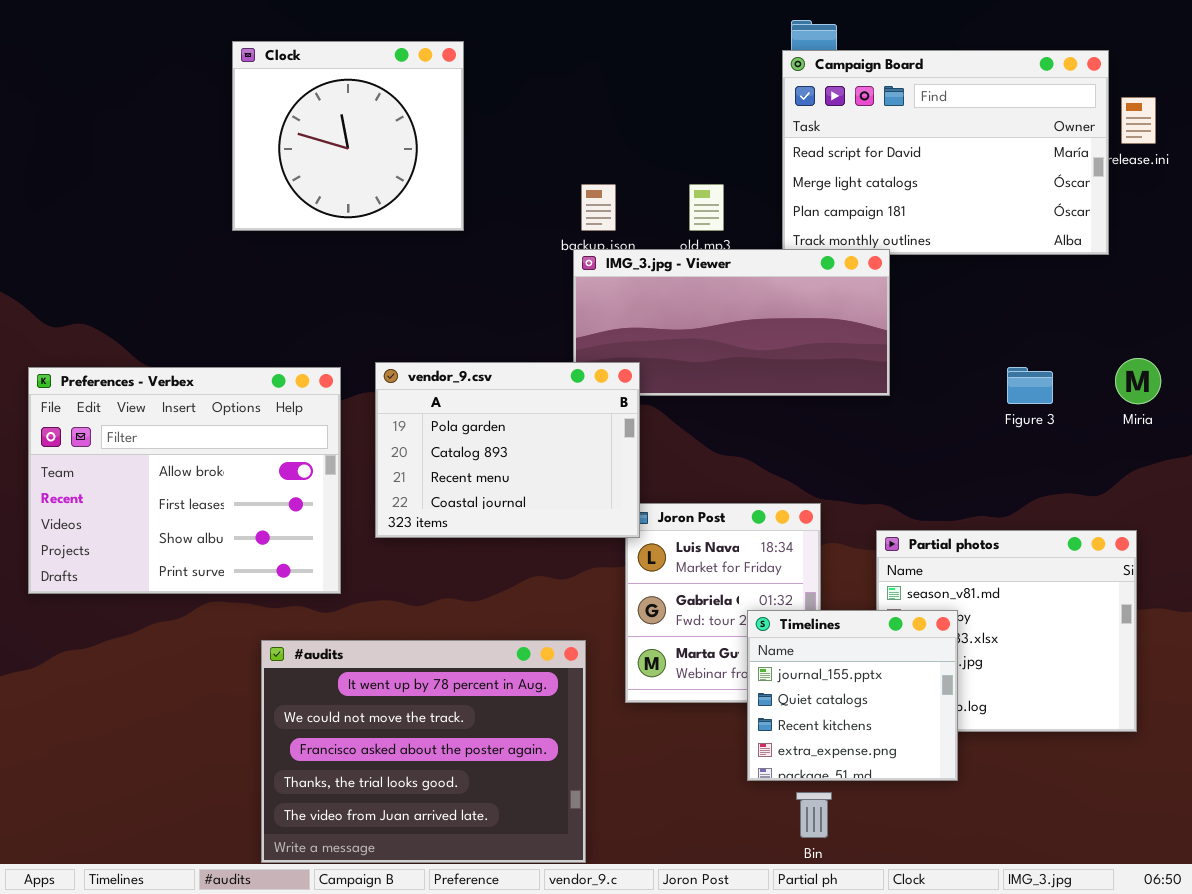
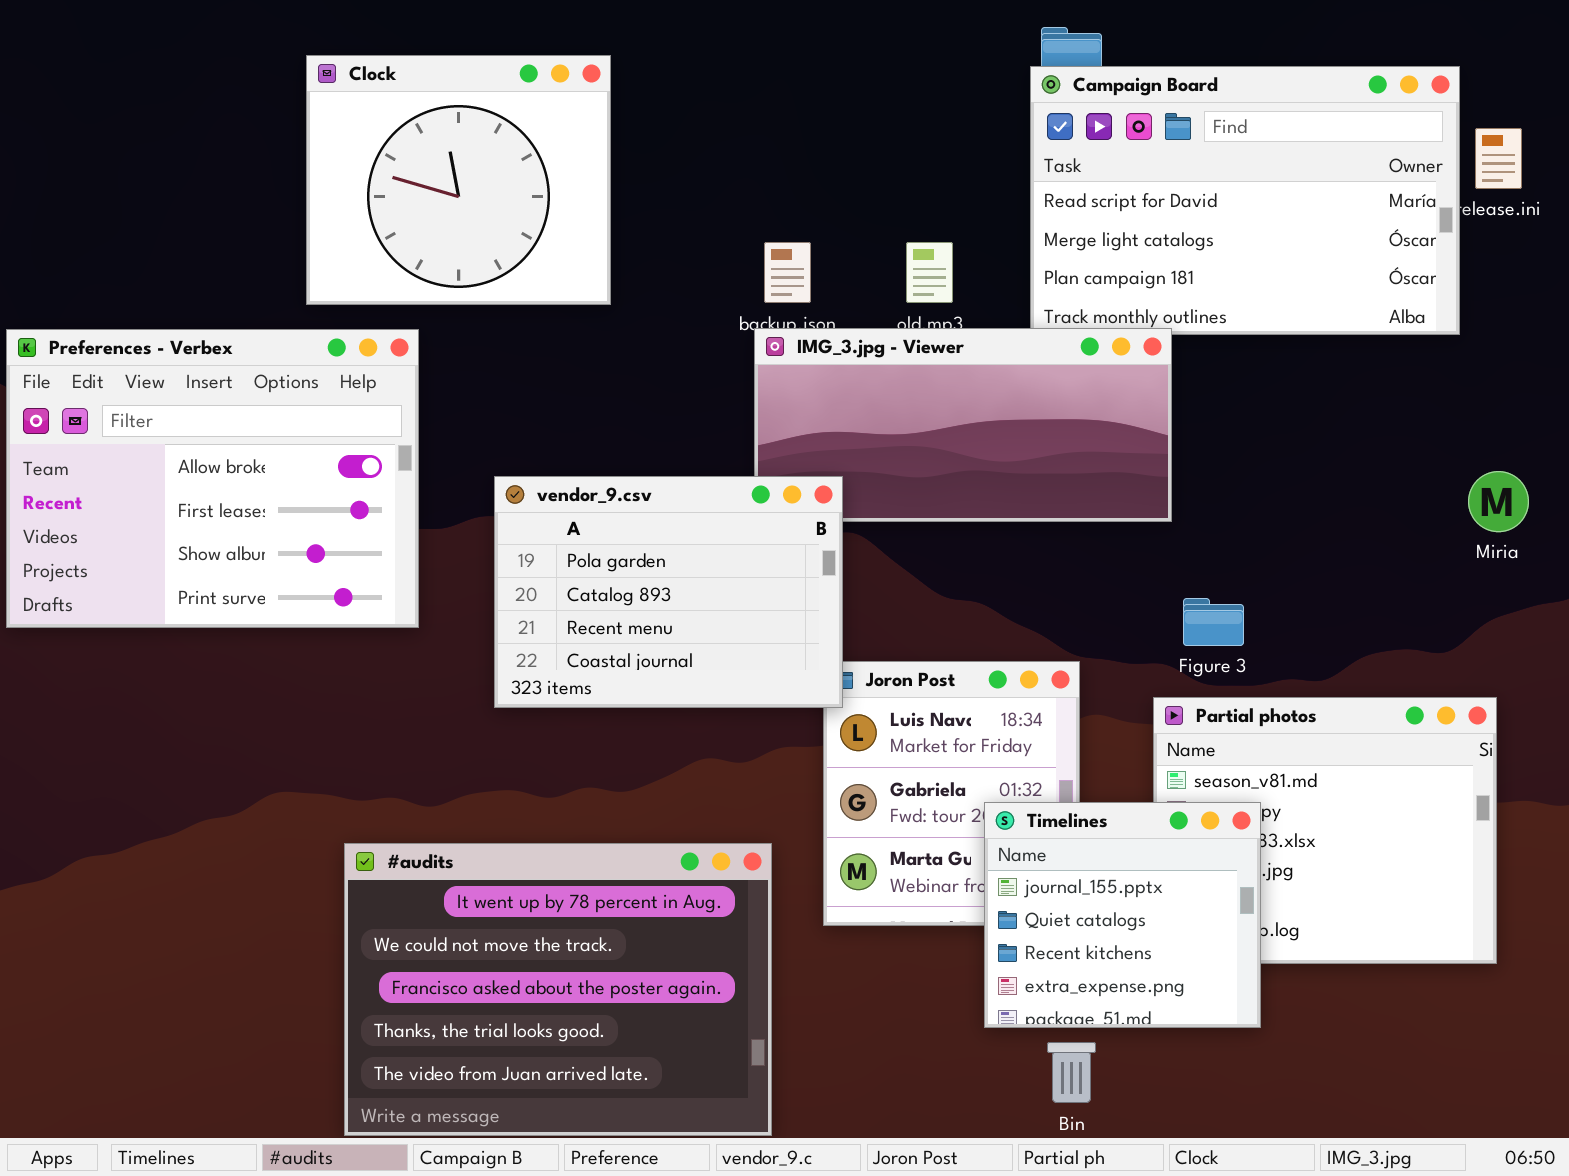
Preferences - Verbex: [28,367,341,594] -> [6,329,419,628], moved
Figure 3: [1007,367,1053,404] -> [1183,598,1244,646], moved

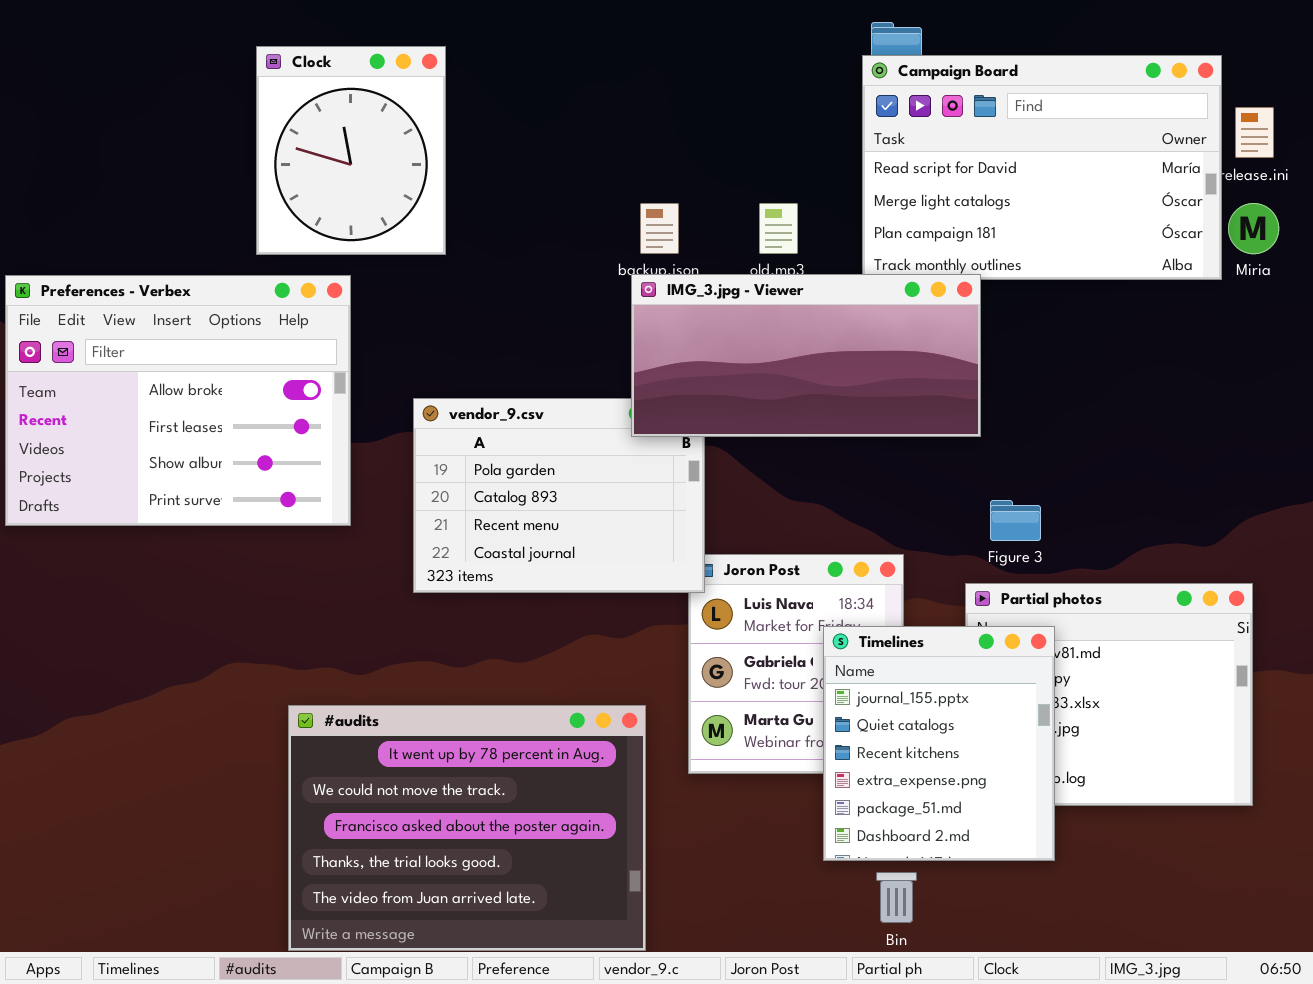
Clock: [306,55,611,305] -> [256,46,446,255], resized
IMG_3.jpg - Viewer: [754,328,1172,522] -> [631,274,981,437], raised
Miria: [1468,471,1529,532] -> [1228,203,1279,254], moved
Timelines: [984,802,1261,1028] -> [823,626,1055,861], resized

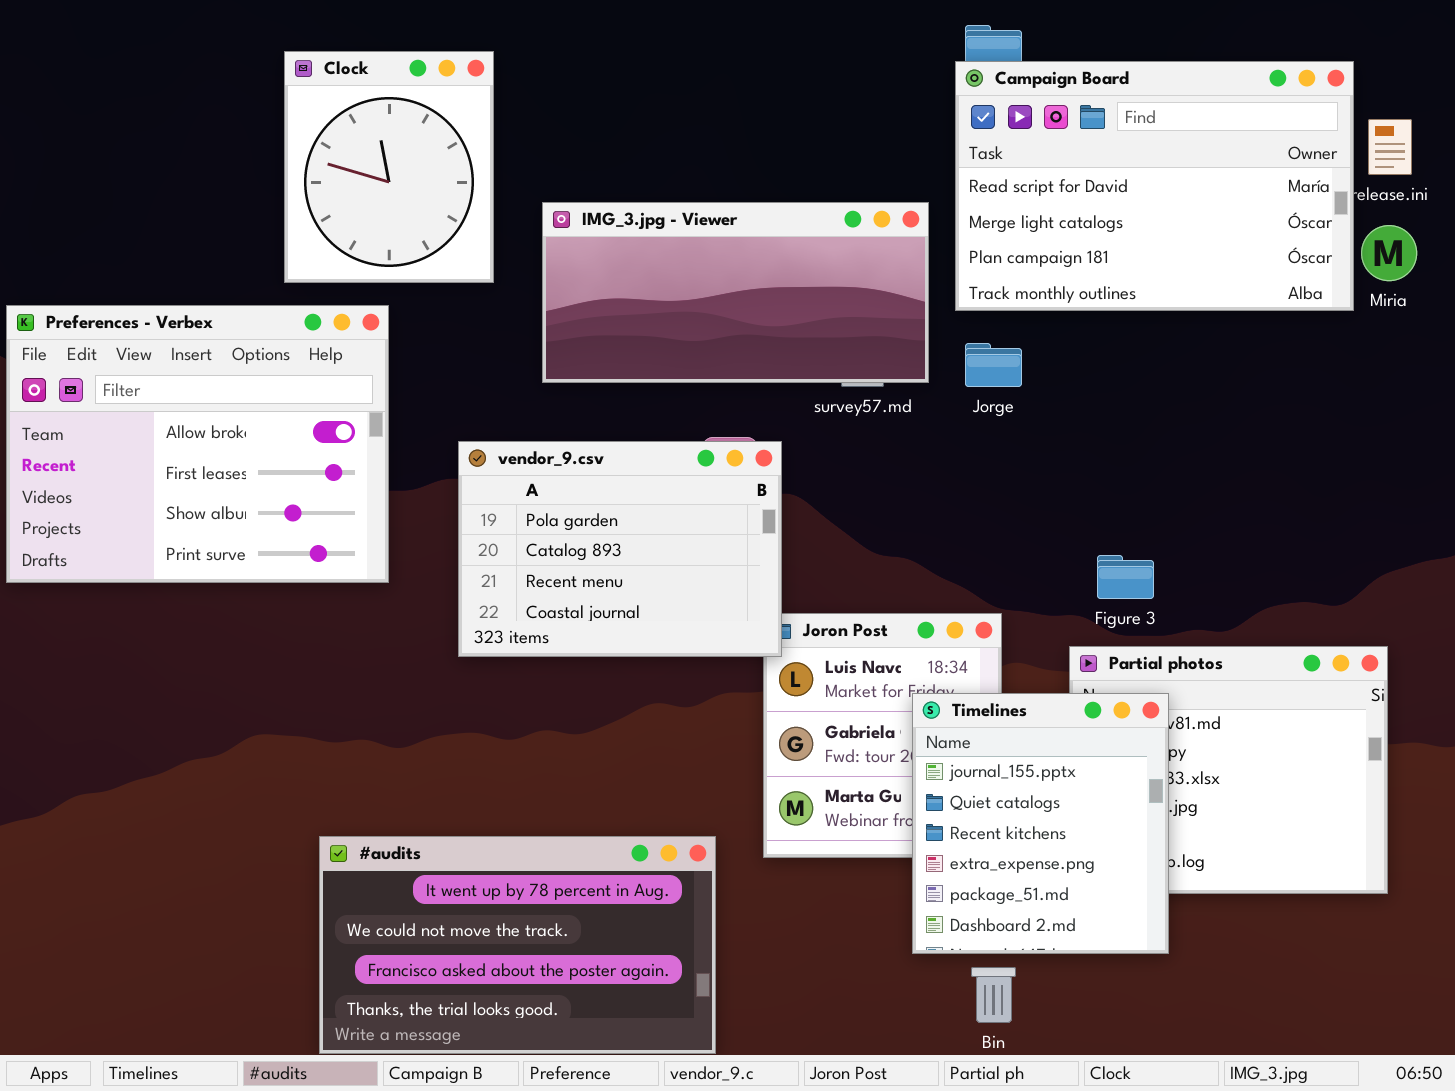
IMG_3.jpg - Viewer: [631,274,981,437] -> [542,202,929,383], moved
#audits: [288,705,646,951] -> [319,836,716,1054], resized

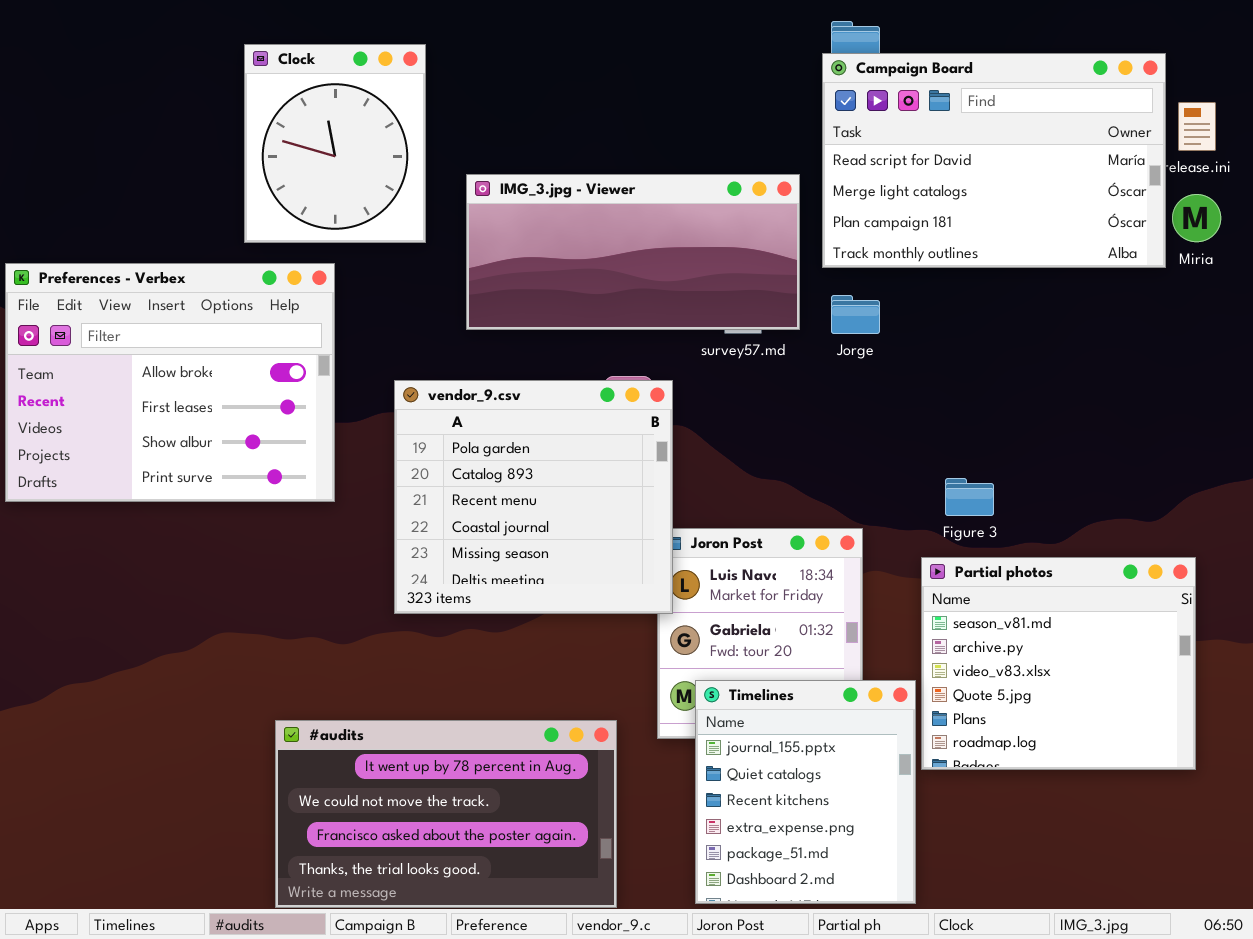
vendor_9.csv: [458,441,782,657] -> [394,380,673,614], resized
Timelines: [912,693,1169,954] -> [695,680,916,904], moved

